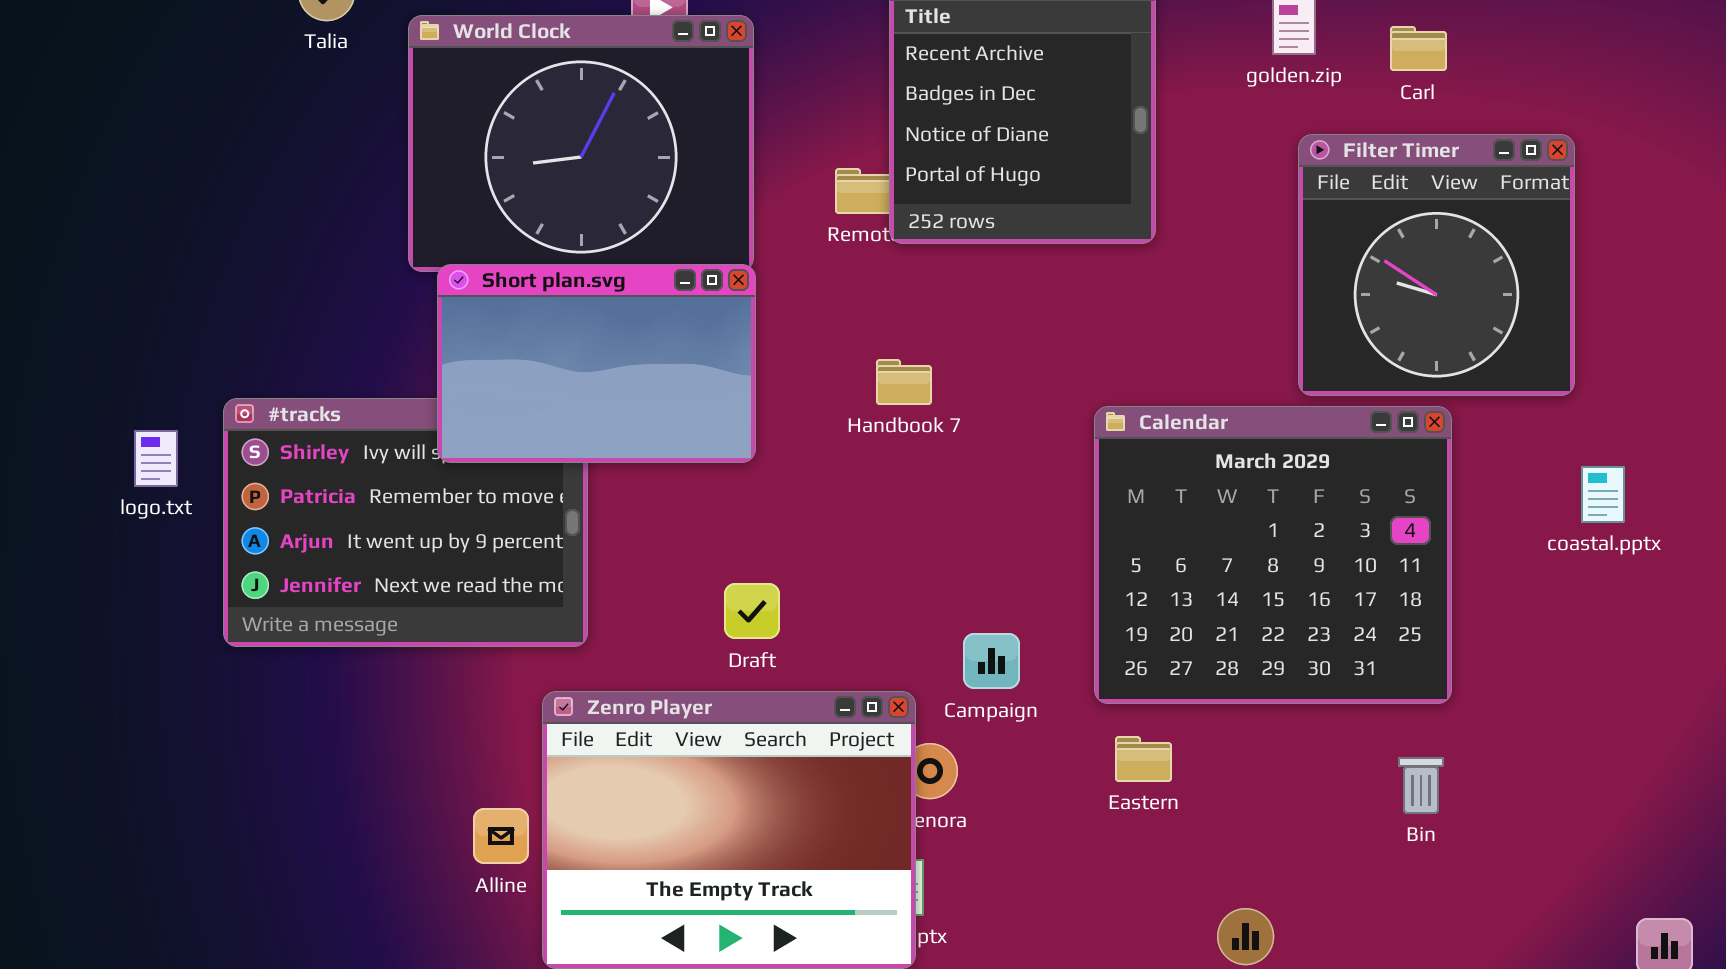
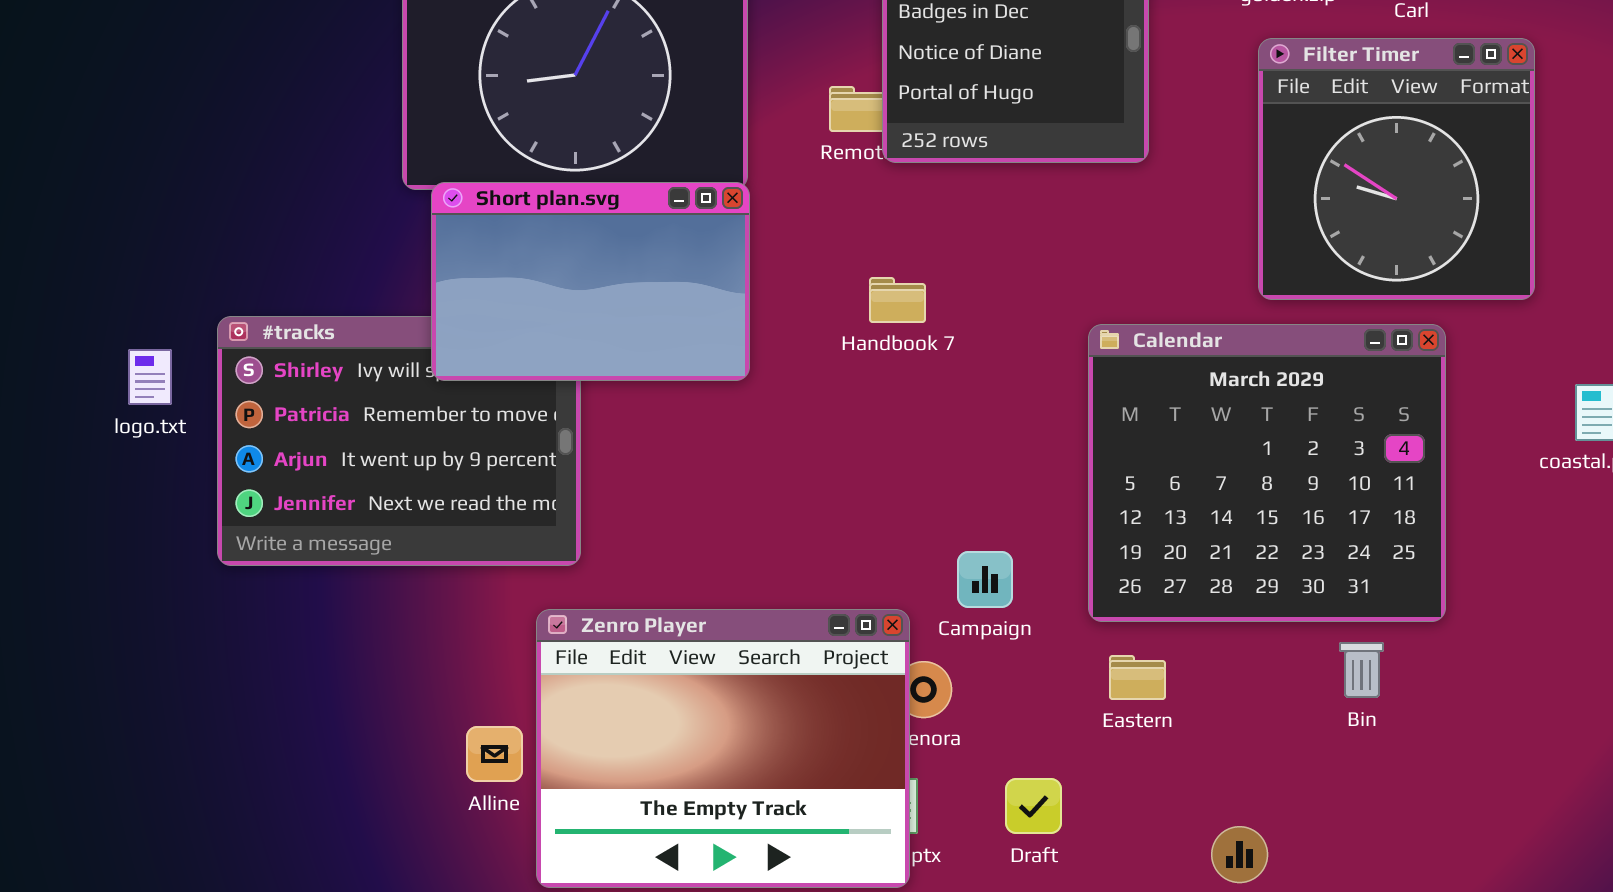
Filter Timer: [1298,134,1575,396] -> [1258,38,1535,300], moved
Draft: [724,583,780,639] -> [1005,778,1062,834], moved
Bin: [1398,757,1444,814] -> [1339,642,1384,698], moved

